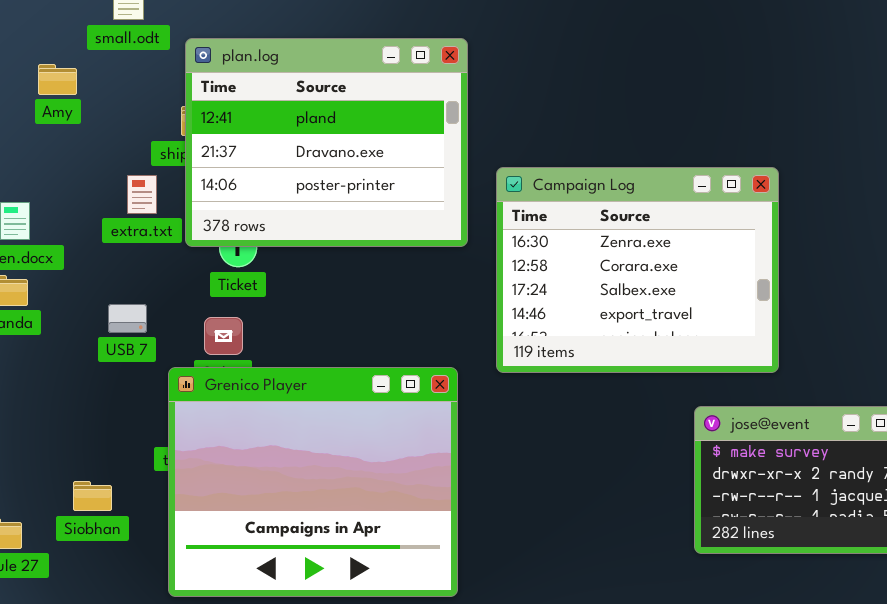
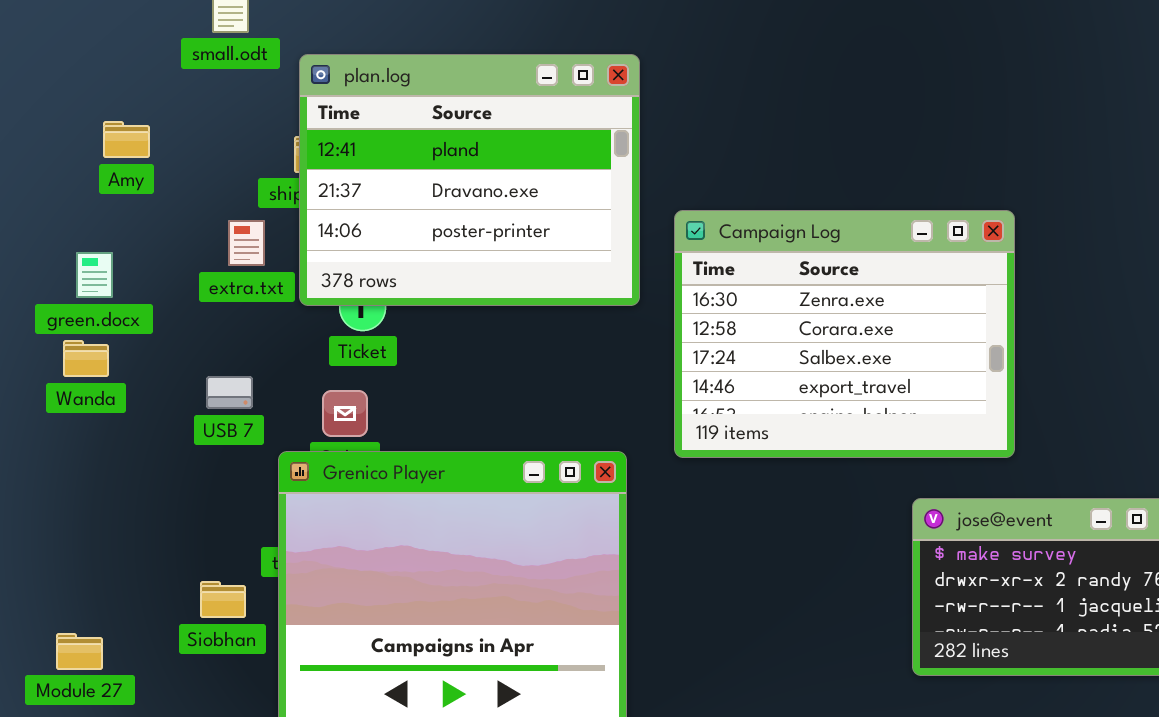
Amy: [38,64,77,95] -> [103,121,150,158], moved
Siobhan: [73,481,112,511] -> [200,581,246,618], moved

